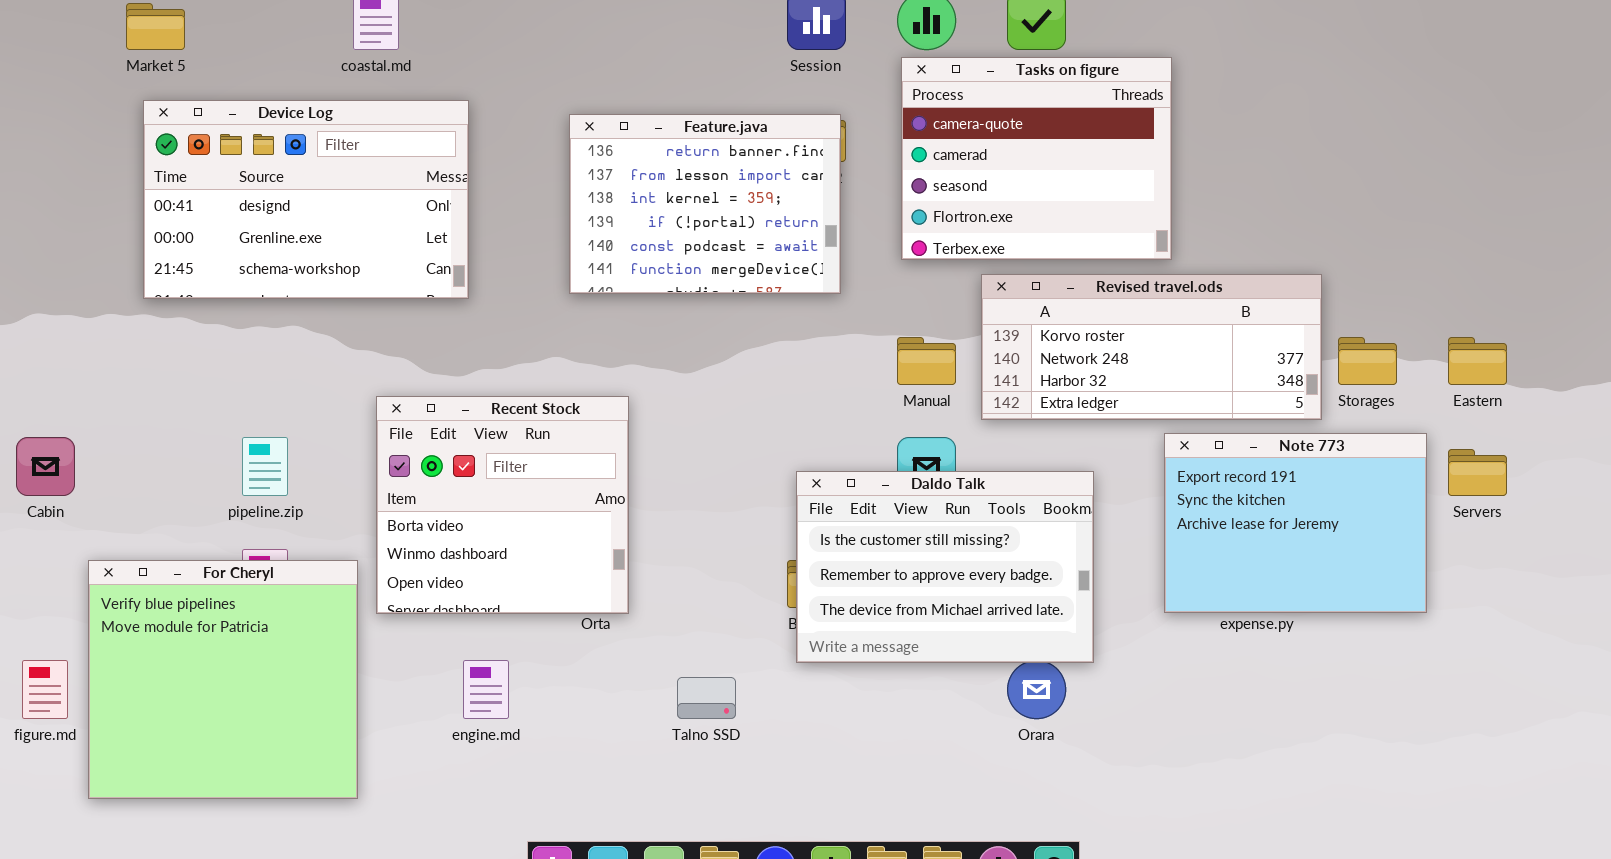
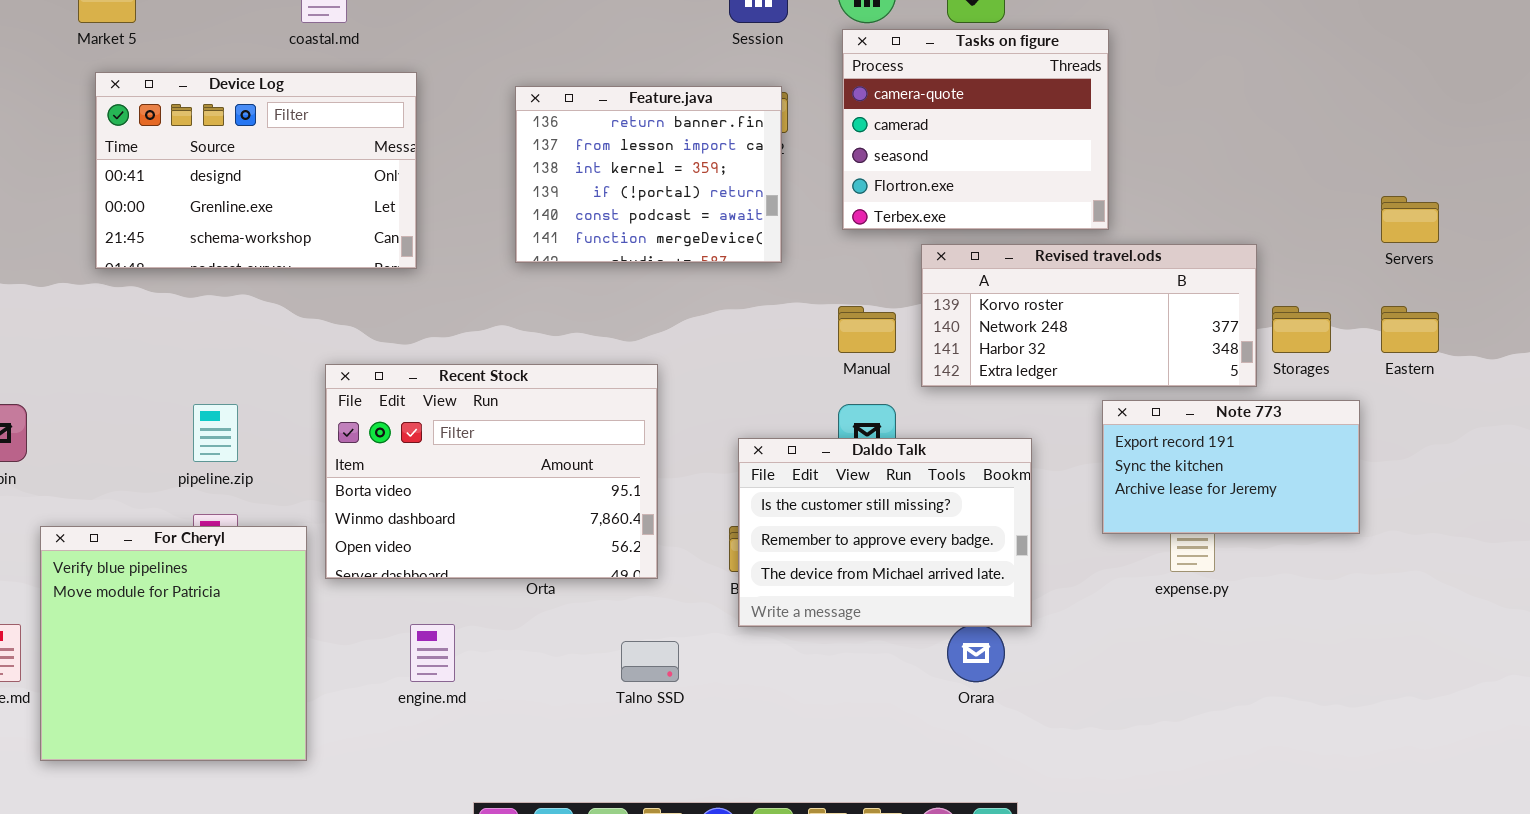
Recent Stock: [376,396,629,614] -> [325,364,658,579], resized
Note 773: [1164,433,1427,613] -> [1102,400,1360,534], resized
Servers: [1448,449,1507,496] -> [1381,196,1439,243], moved

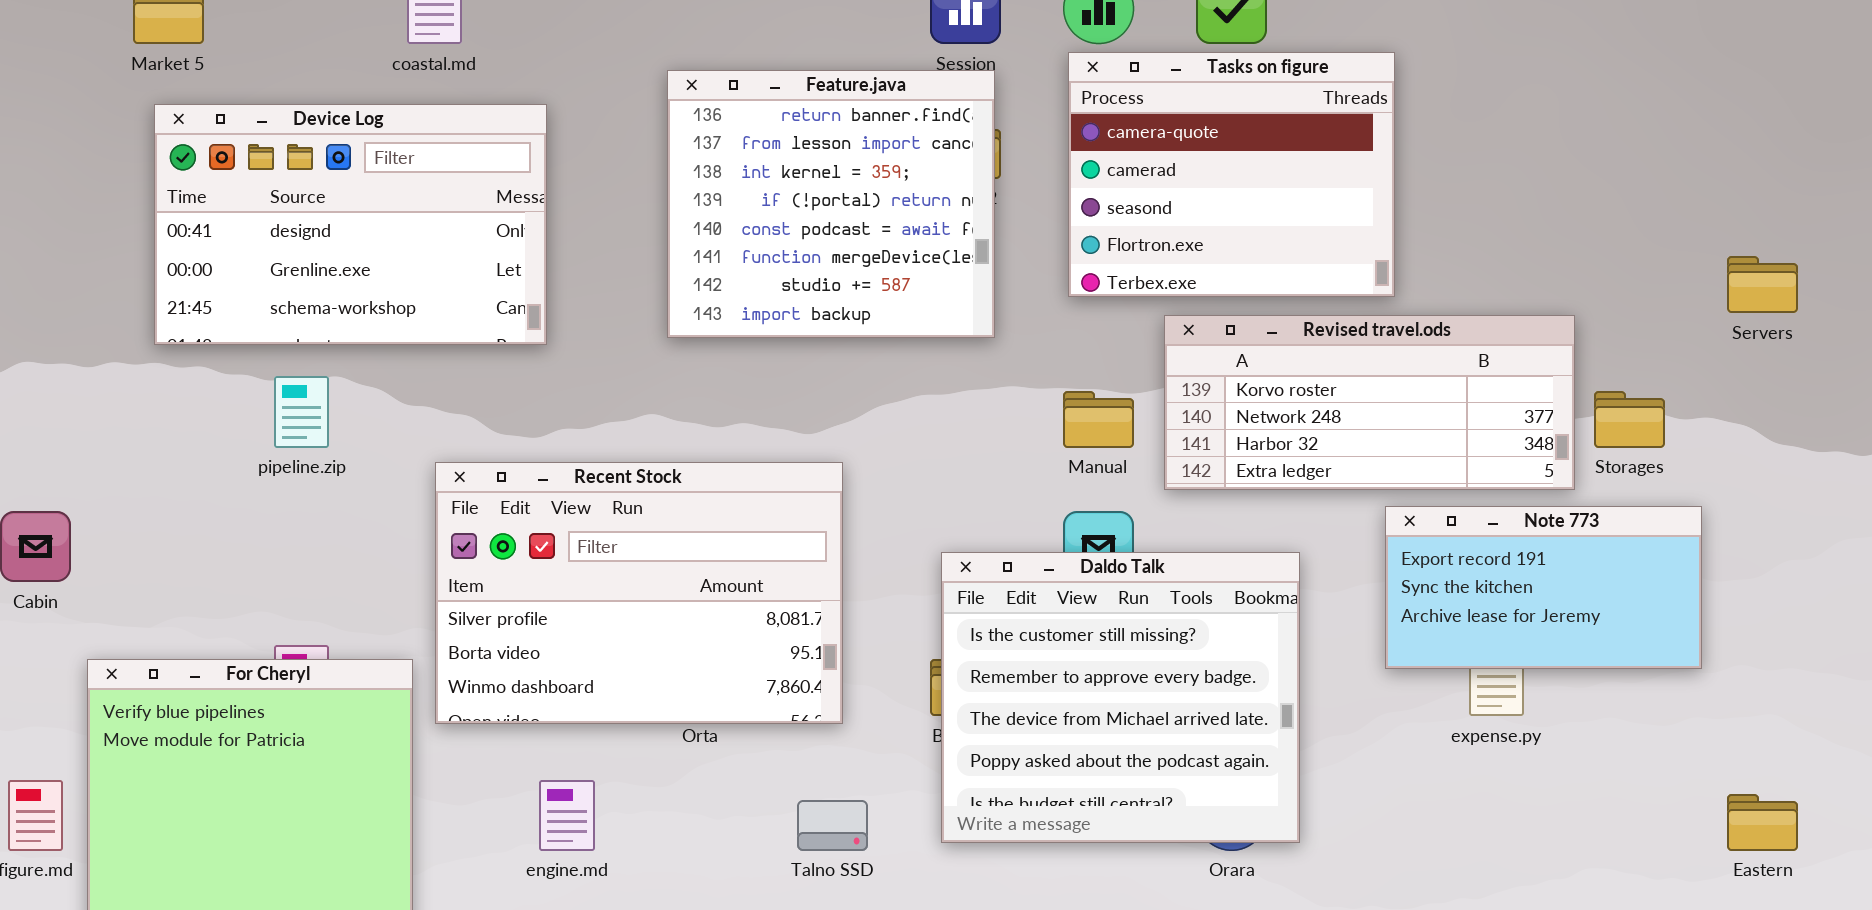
Feature.java: [515,86,782,263] -> [667,70,995,338], resized
Eastern: [1381,306,1439,353] -> [1727,794,1798,851], moved
Recent Stock: [325,364,658,579] -> [435,462,843,724], scrolled up 1 row
pipeline.zip: [193,404,238,462] -> [274,376,329,448], moved
Daldo Talk: [738,438,1032,627] -> [941,552,1300,843], resized

